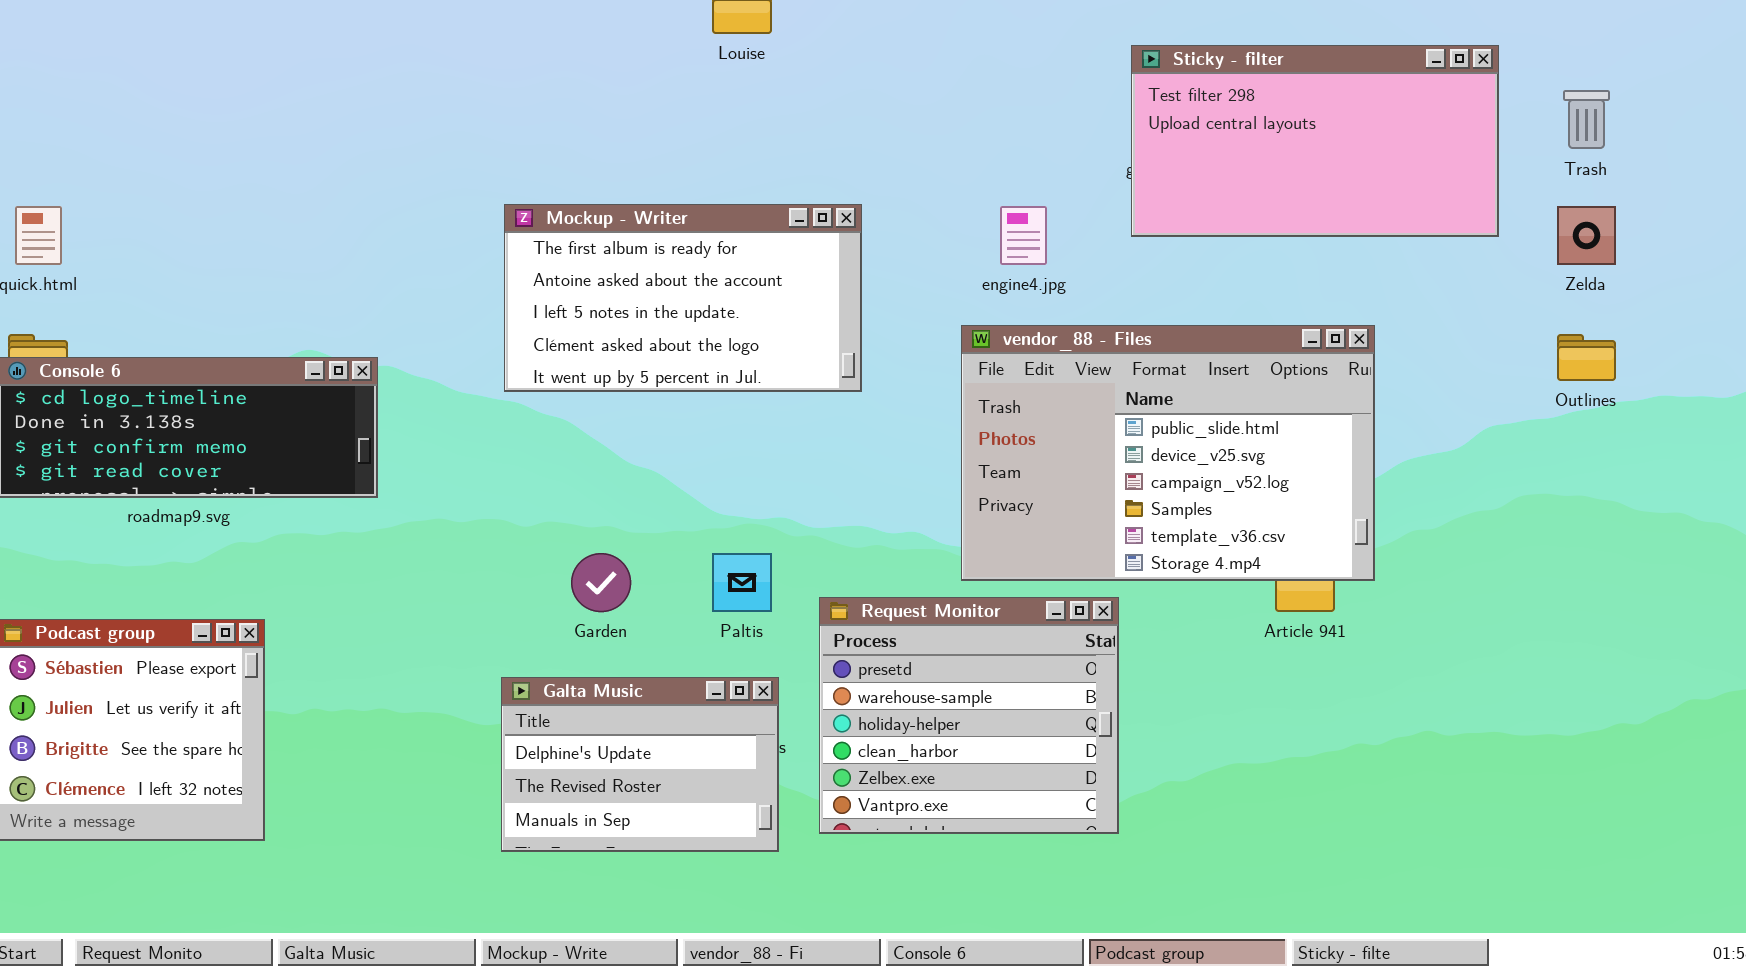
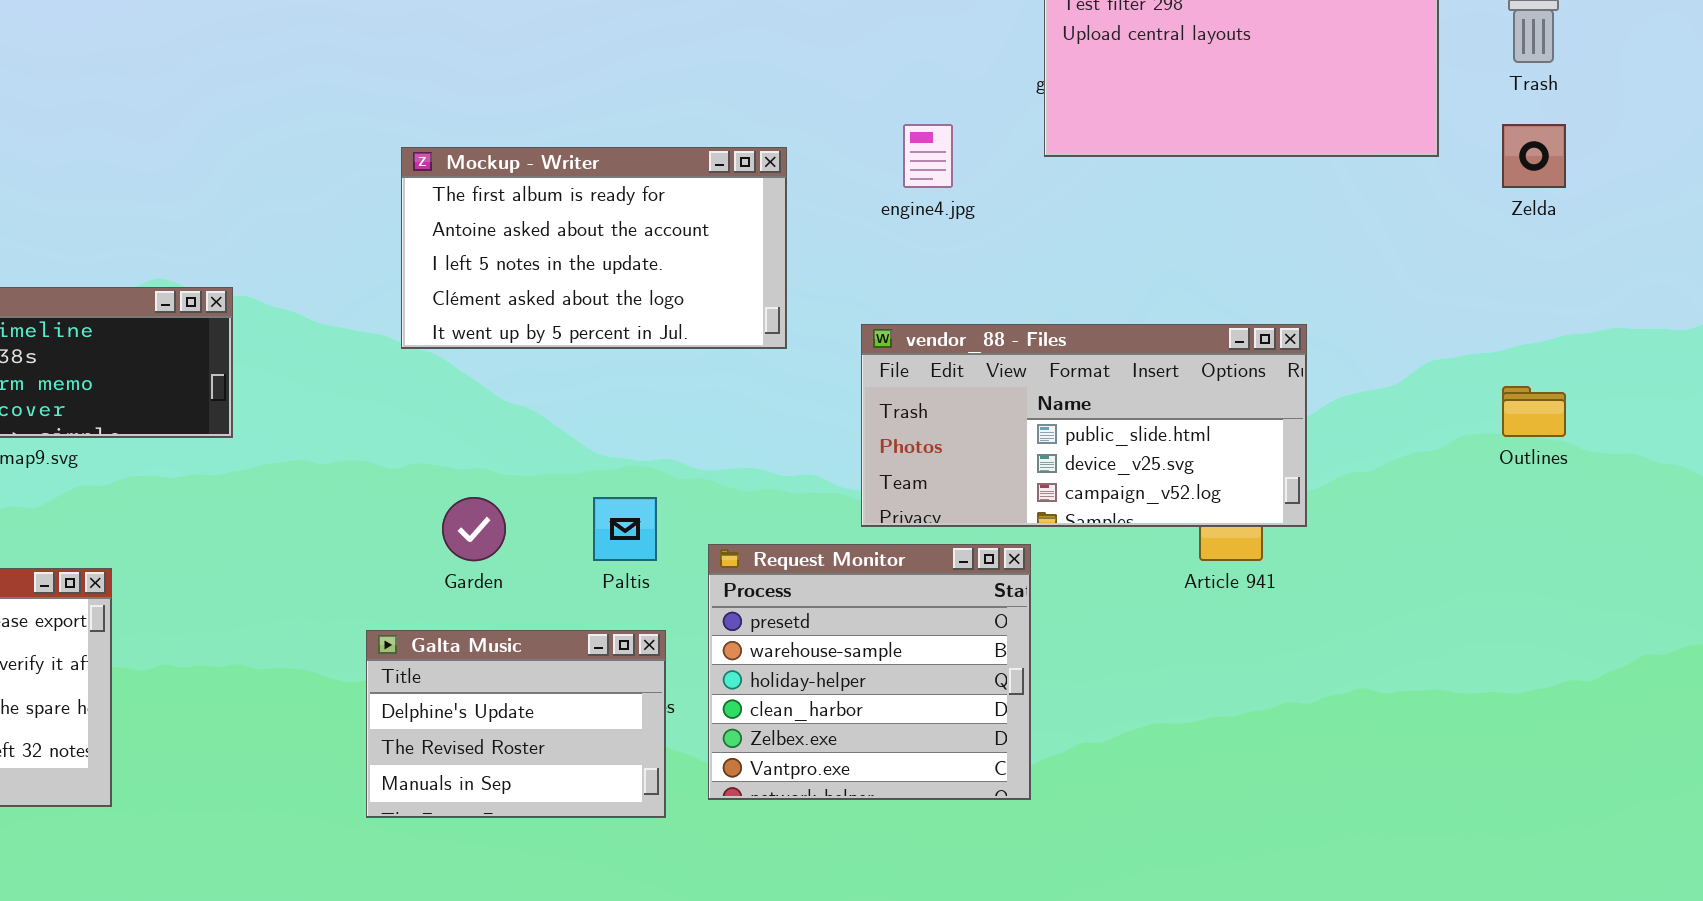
Mockup - Writer: [504,204,862,392] -> [401,147,787,349], moved
vendor_88 - Files: [961,325,1375,581] -> [861,324,1307,527], resized
Outlines: [1557,334,1616,381] -> [1502,386,1566,437], moved

